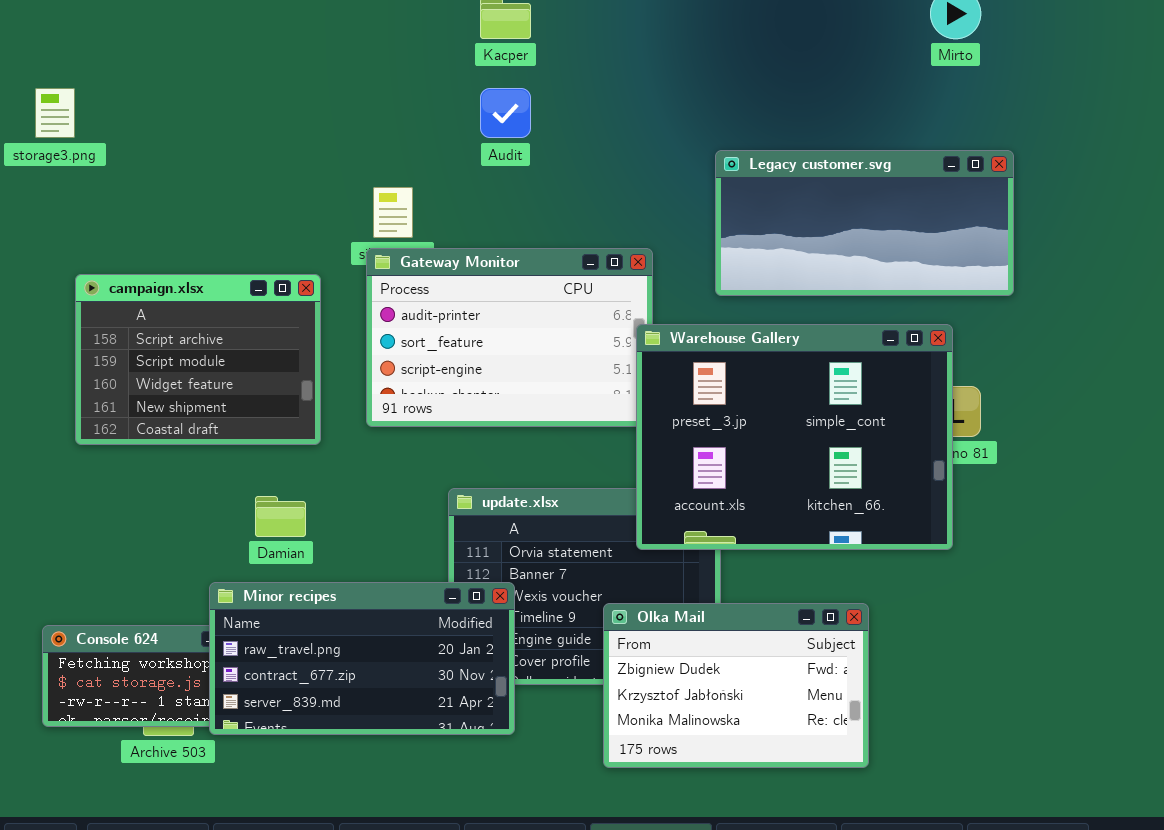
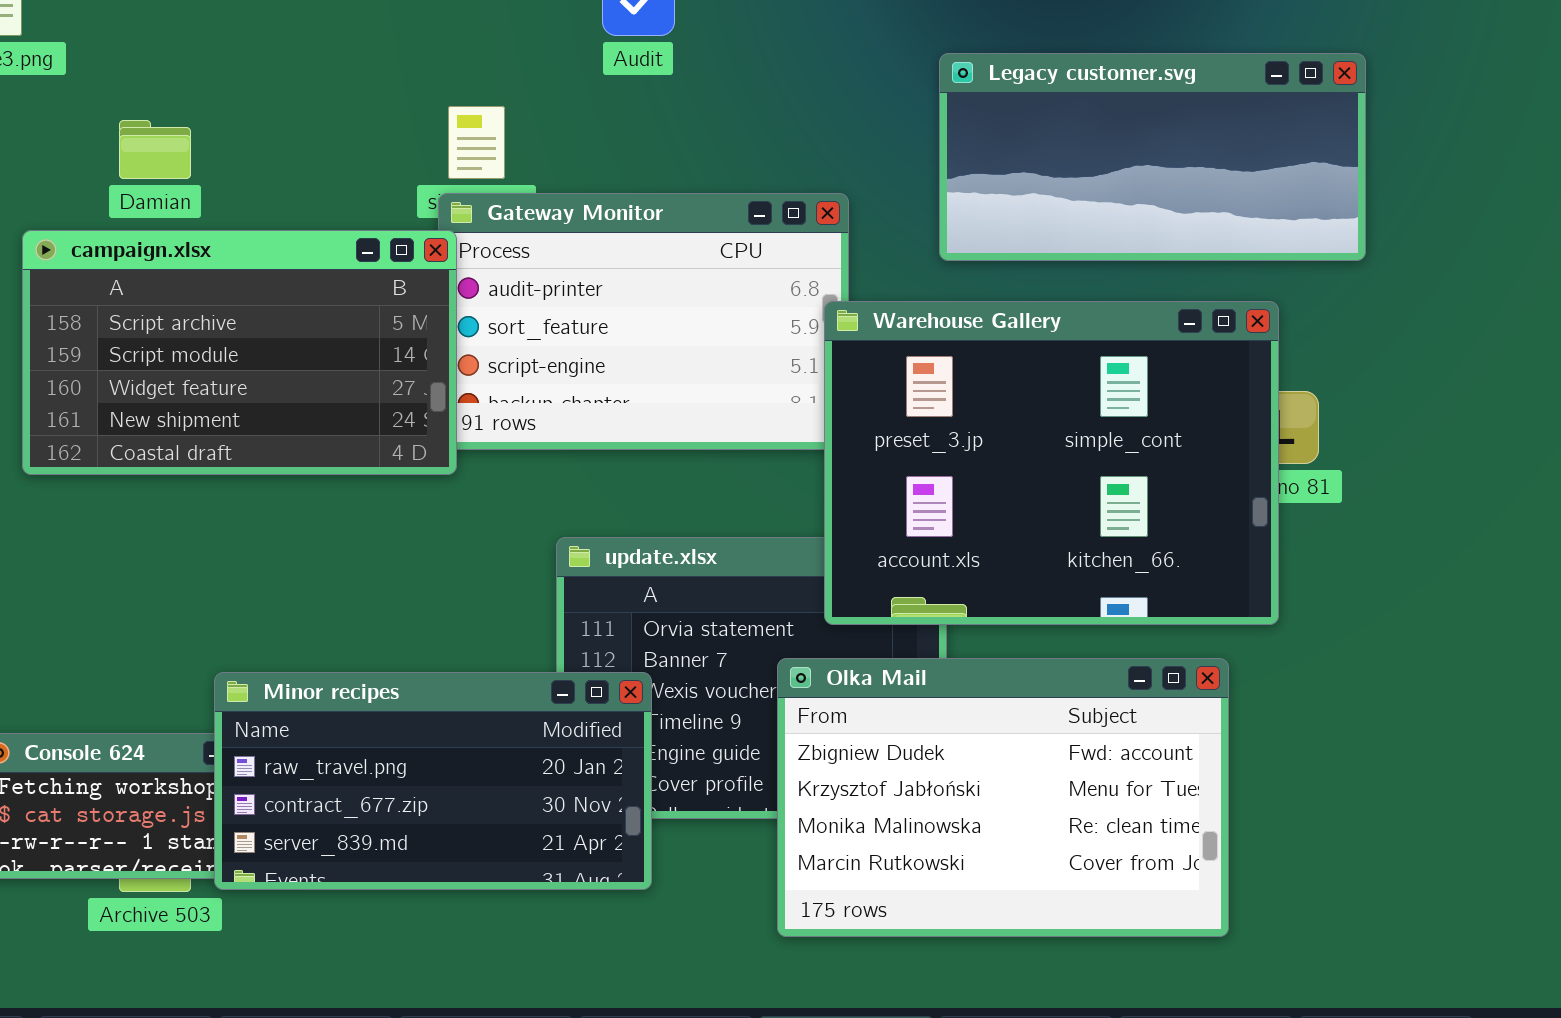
campaign.xlsx: [75,274,321,445] -> [22,230,457,475], resized
Damian: [255,496,306,537] -> [119,120,191,179], moved
Olka Mail: [603,603,869,768] -> [777,658,1229,937], resized

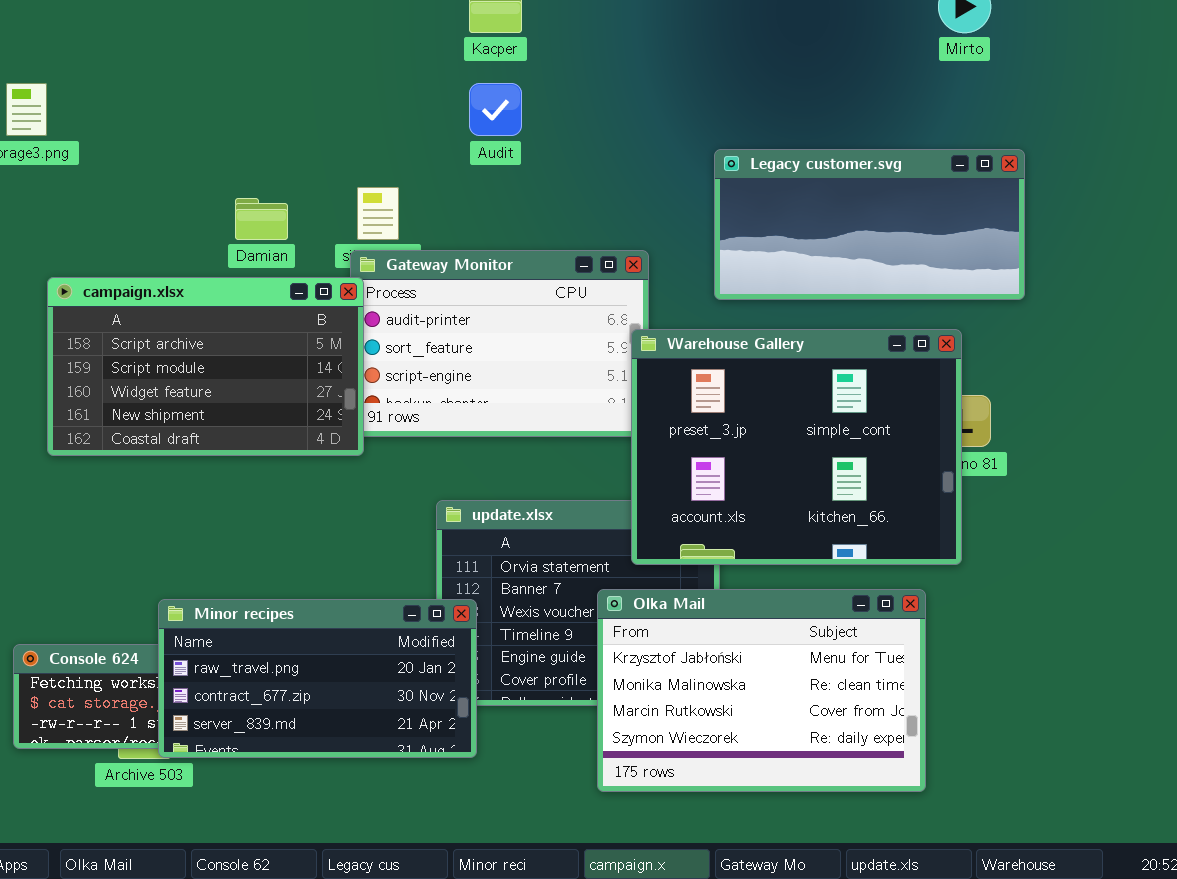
Damian: [119,120,191,179] -> [235,198,288,240], moved
Olka Mail: [777,658,1229,937] -> [597,589,926,792], scrolled down 1 row
Minor recipes: [214,672,652,890] -> [158,599,477,758], moved

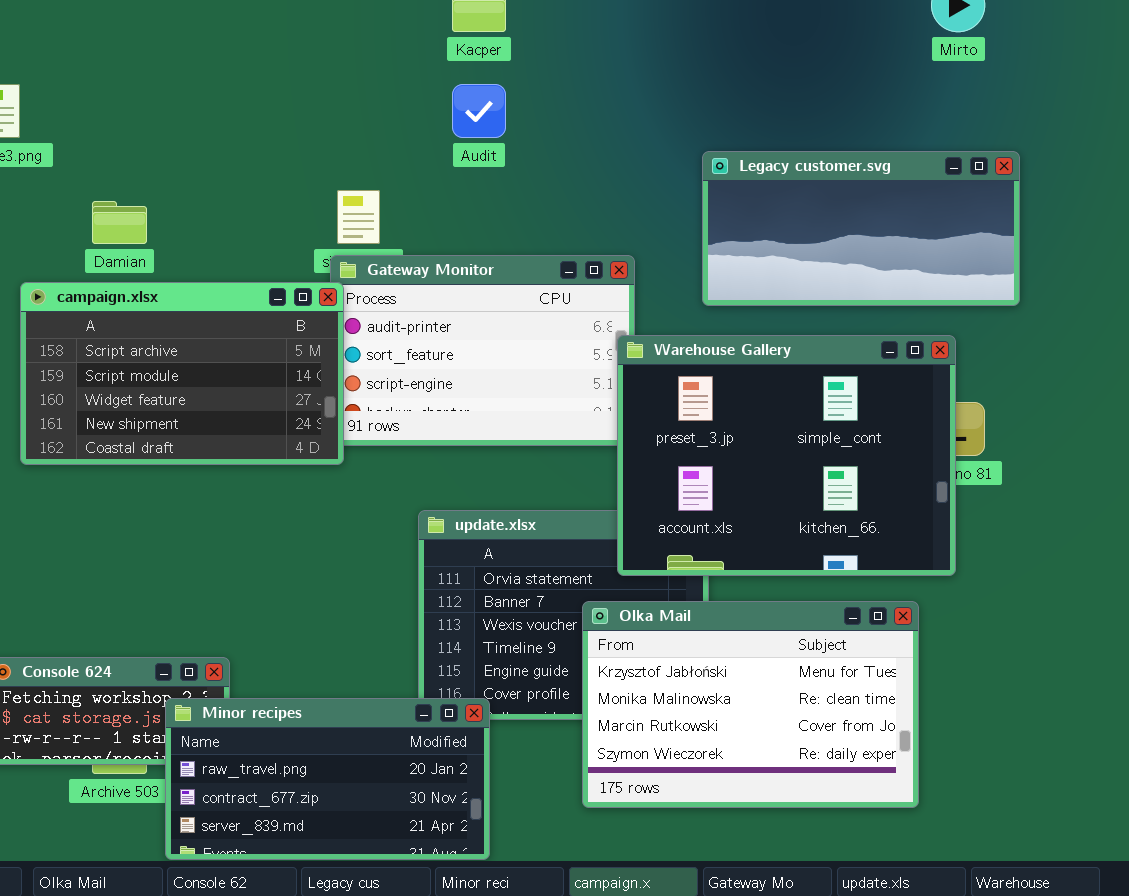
Damian: [235,198,288,240] -> [92,201,147,244], moved
Minor recipes: [158,599,477,758] -> [165,698,490,860], moved

